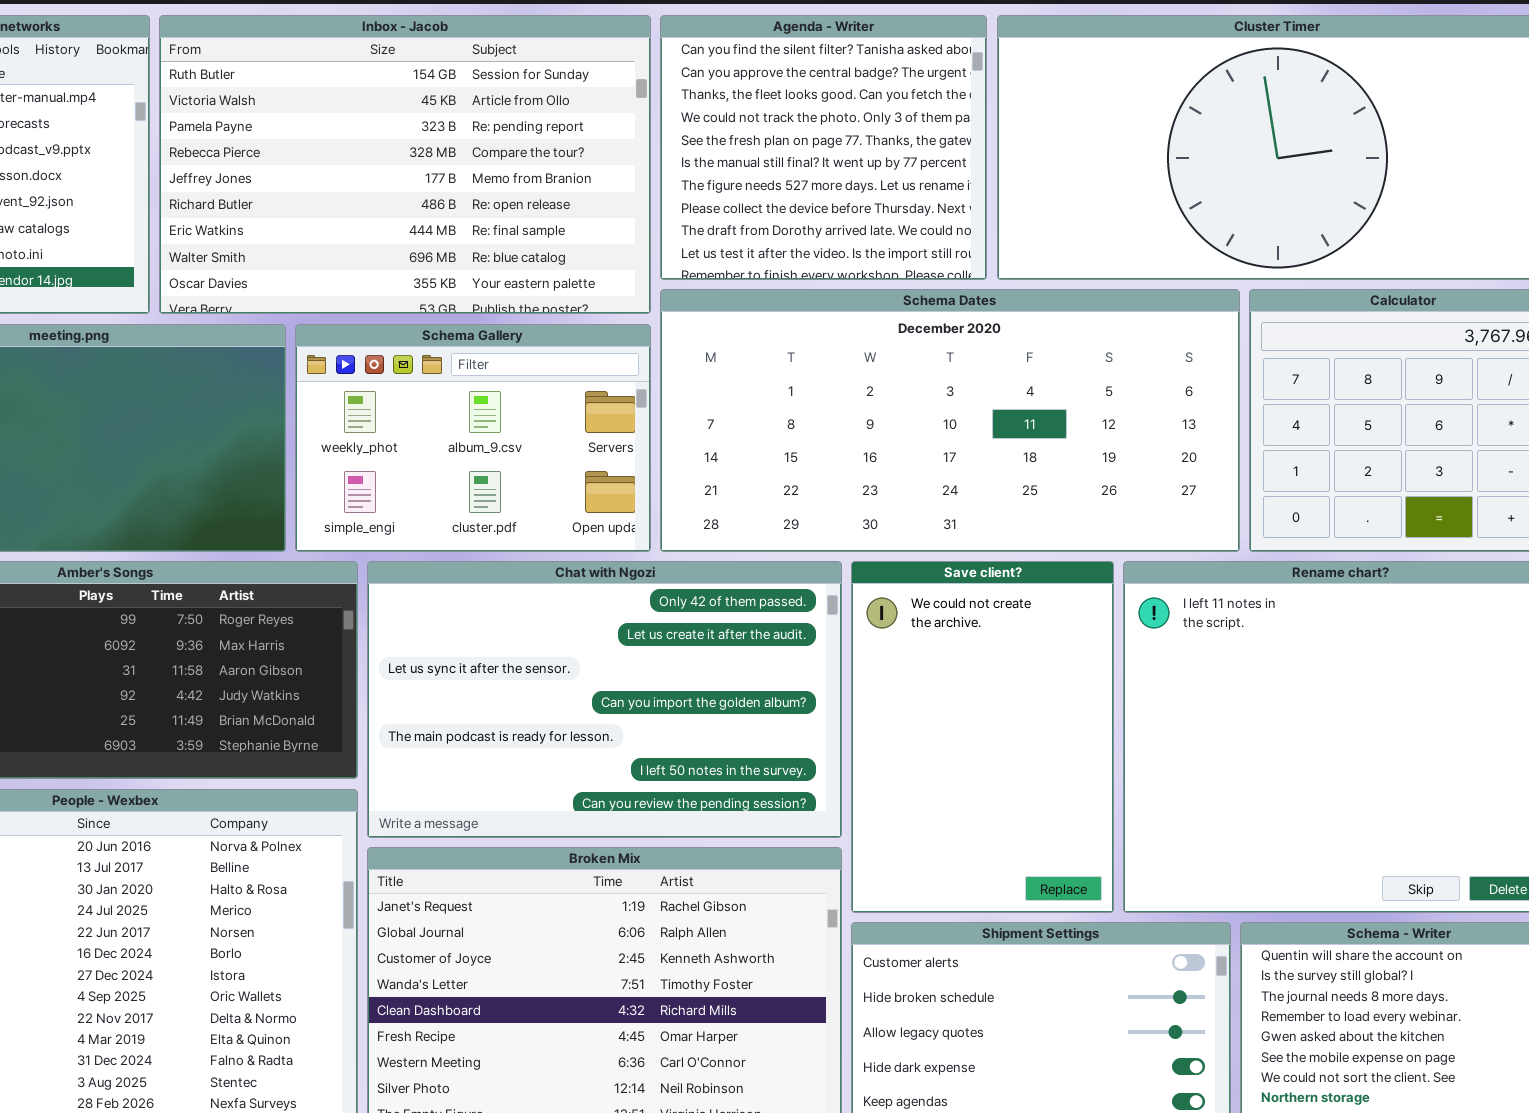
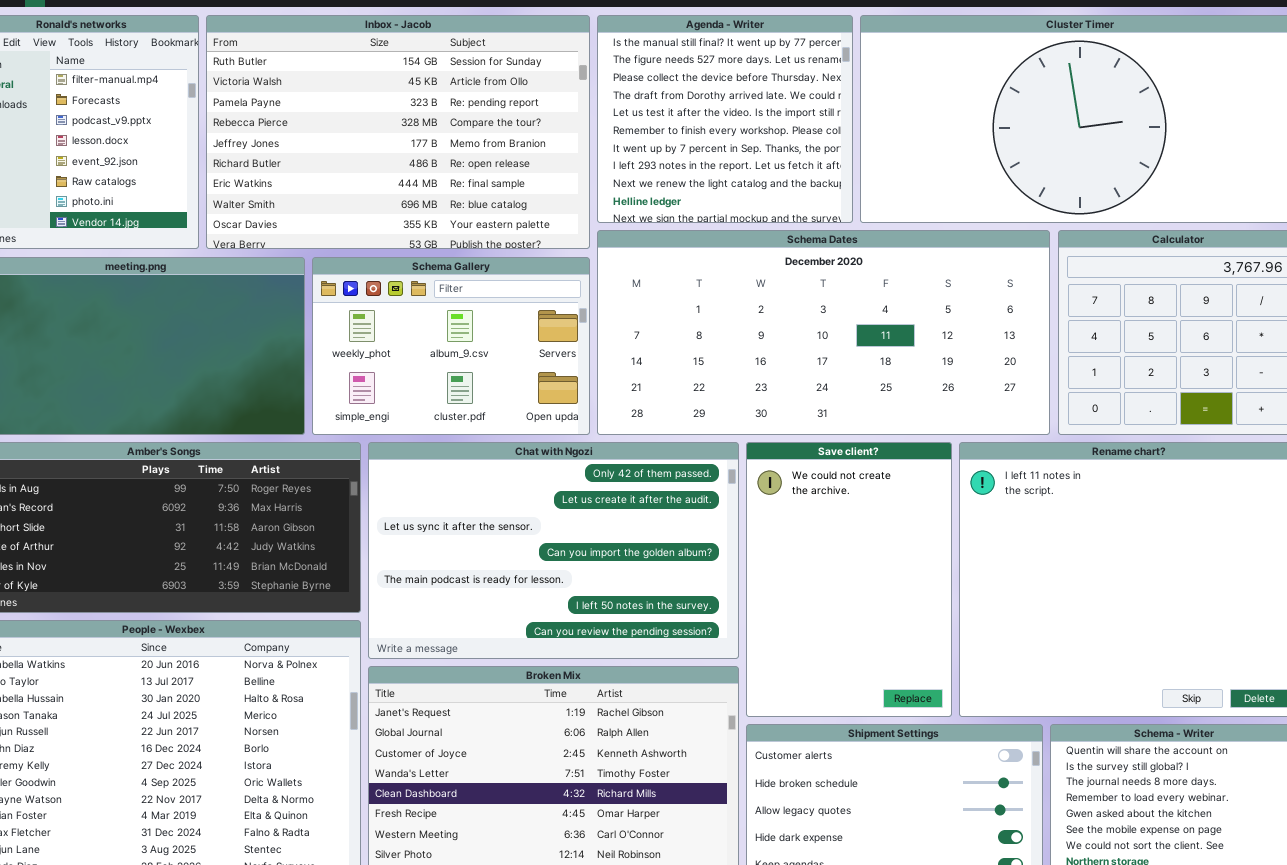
Agenda - Writer: [660,15,987,280] -> [597,15,853,223], scrolled down 5 rows

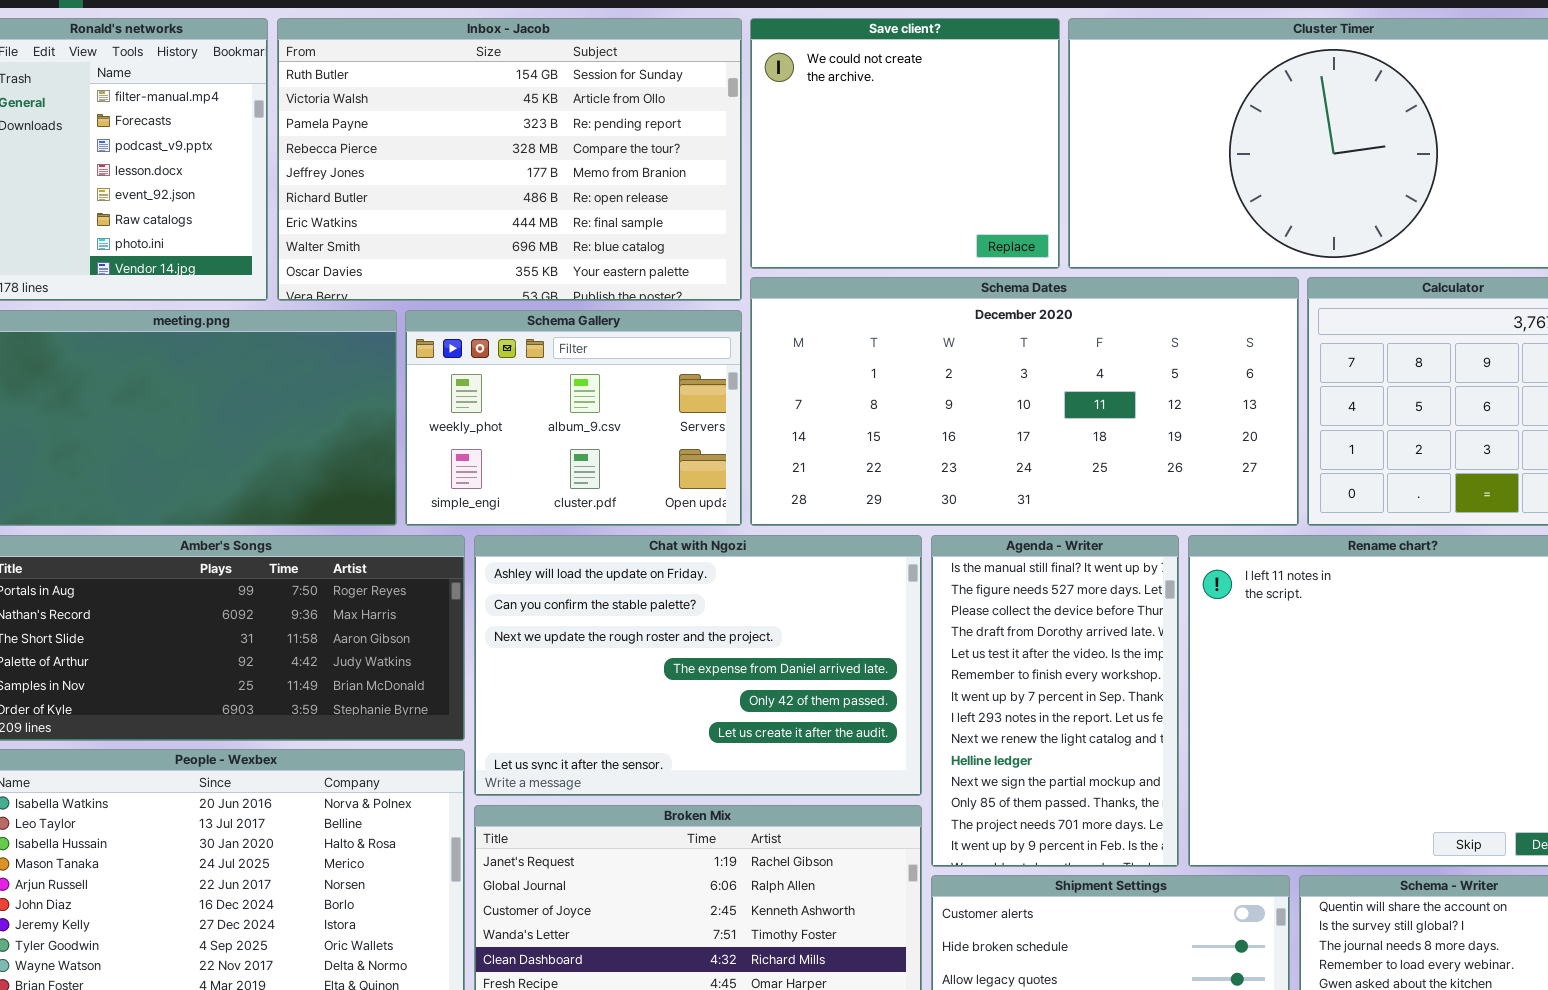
Agenda - Writer: [597,15,853,223] -> [931,535,1179,867], moved, resized
Chat with Ngozi: [368,442,739,659] -> [474,535,922,796], scrolled up 4 rows
Save client?: [746,442,952,717] -> [750,18,1060,269], moved, resized

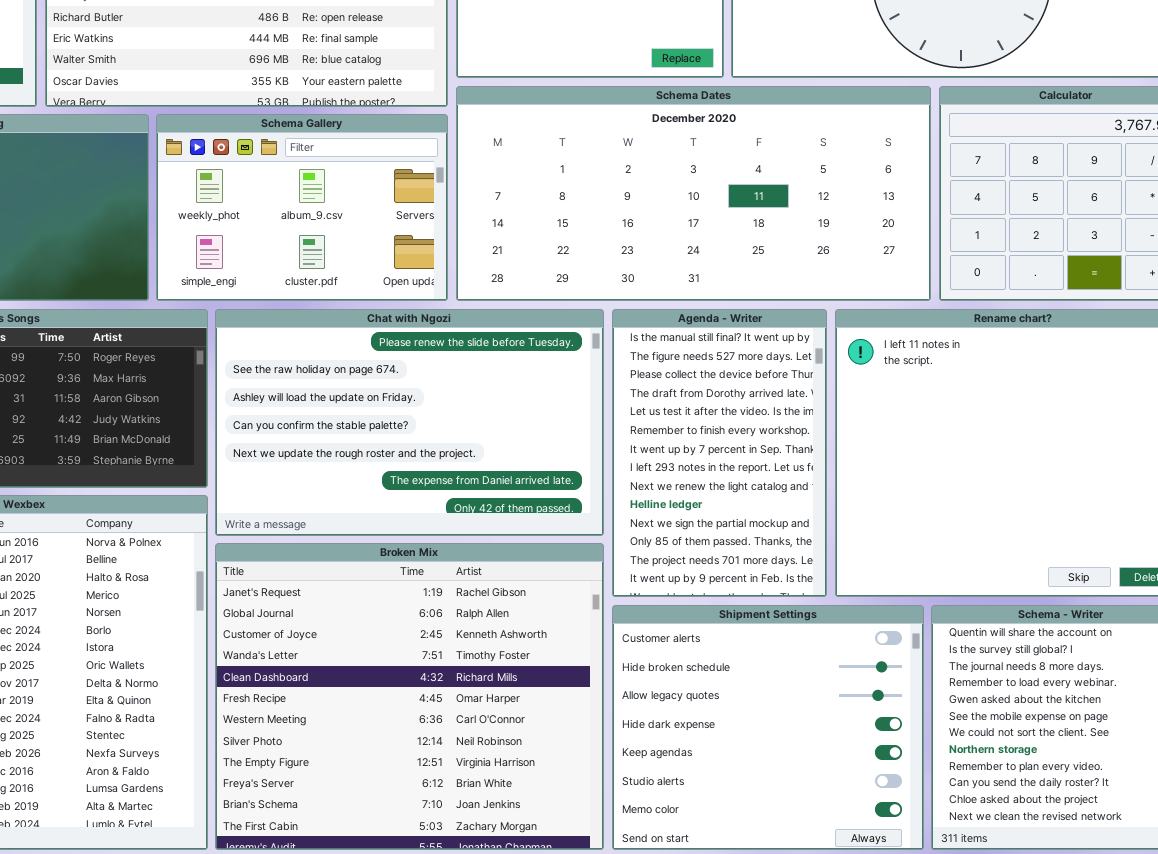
Chat with Ngozi: [474,535,922,796] -> [215,309,604,536], scrolled up 2 rows

